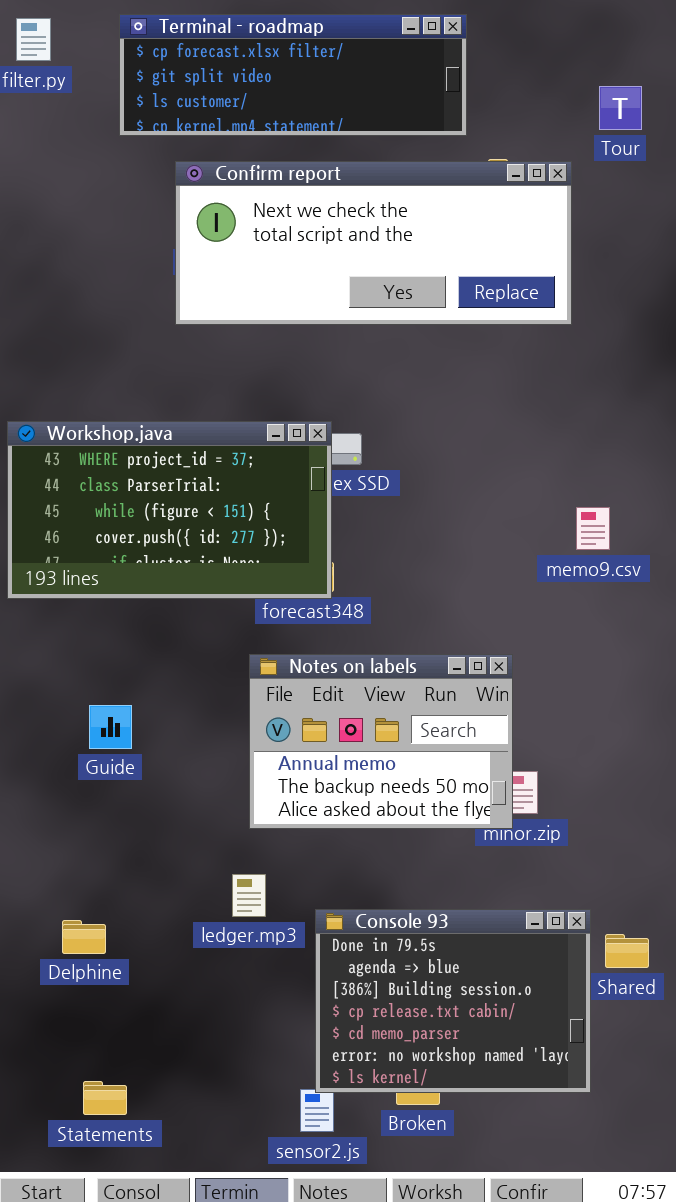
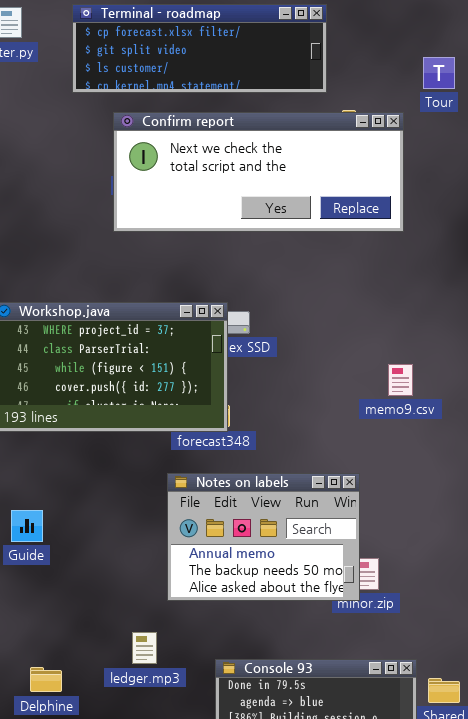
memo9.csv: [576,507,610,550] -> [388,364,413,396], moved
Guide: [89,705,132,749] -> [11,510,43,542], moved
ledger.mp3: [232,874,266,917] -> [132,632,157,664], moved

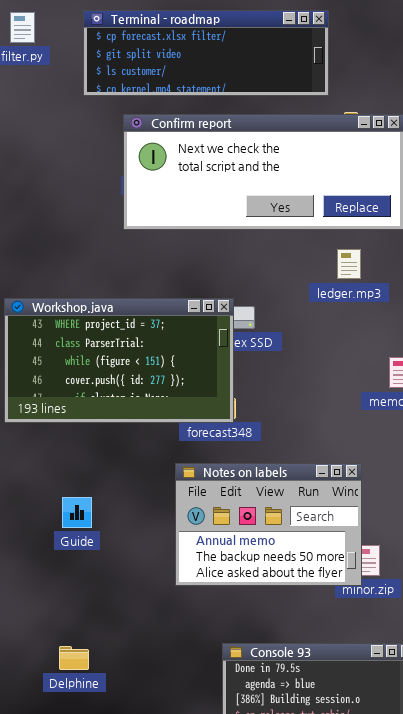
Guide: [11,510,43,542] -> [62,497,92,528], moved
ledger.mp3: [132,632,157,664] -> [337,249,361,279], moved
Delphine: [30,667,62,692] -> [59,646,89,670], moved

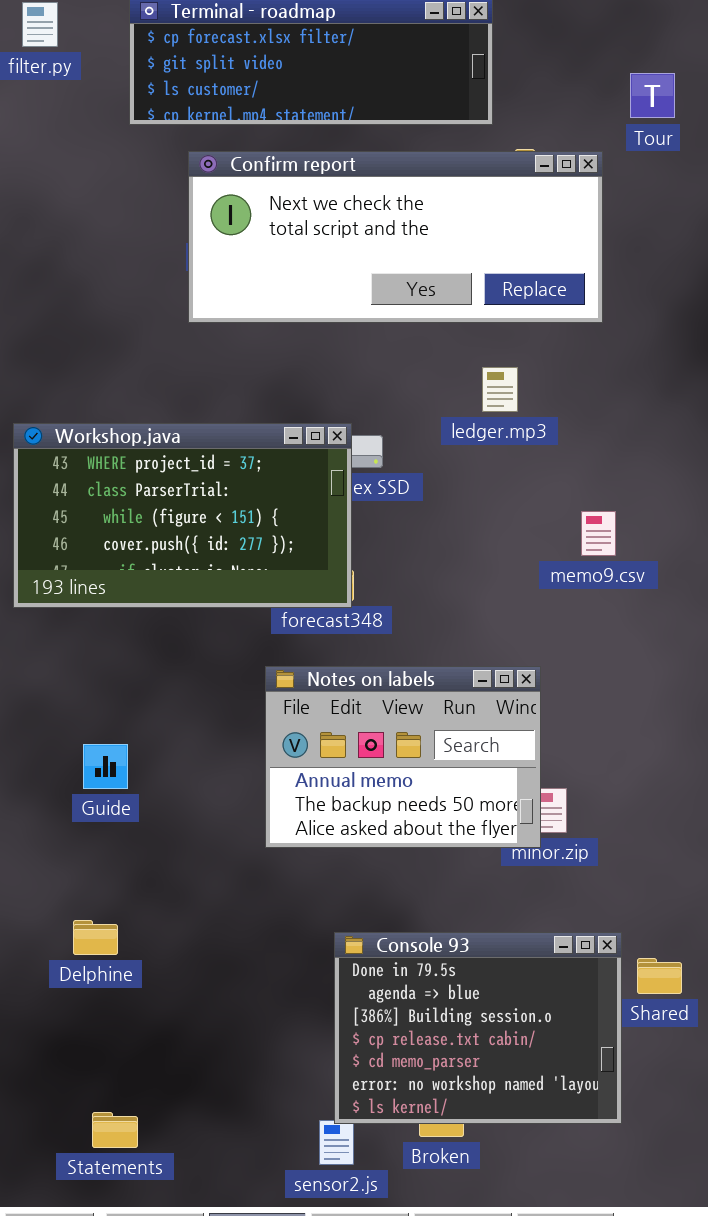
ledger.mp3: [337,249,361,279] -> [482,367,518,412], moved
Guide: [62,497,92,528] -> [83,744,128,789], moved
Delphine: [59,646,89,670] -> [73,920,118,955], moved

